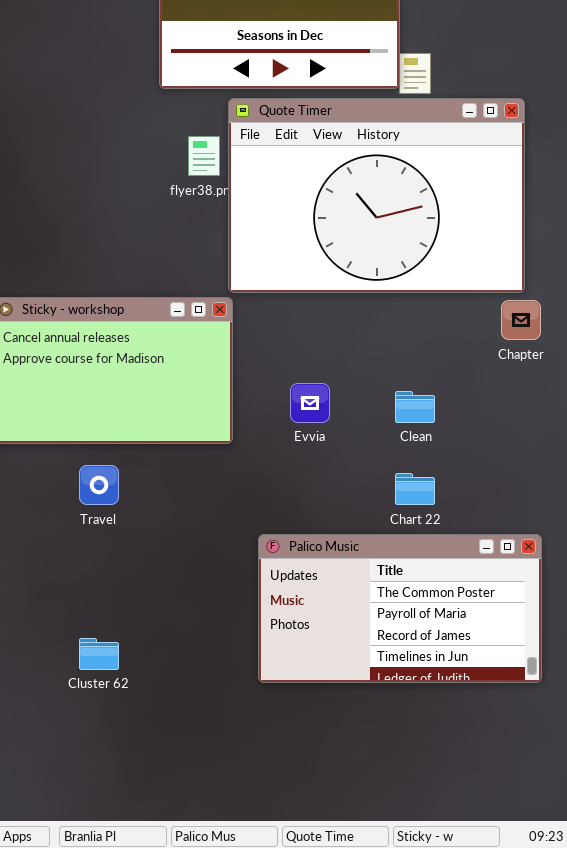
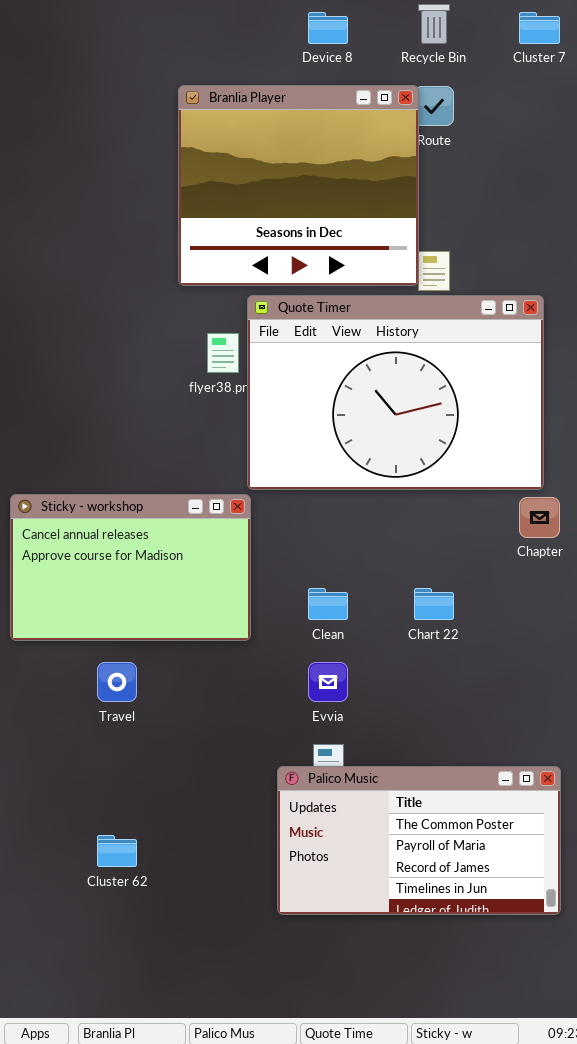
Evvia: [290,383,330,423] -> [308,662,348,702], moved
Clean: [395,391,435,423] -> [308,588,348,620], moved
Chart 22: [395,473,435,505] -> [414,588,454,620], moved
Palico Music: [258,534,542,683] -> [277,766,561,915], moved

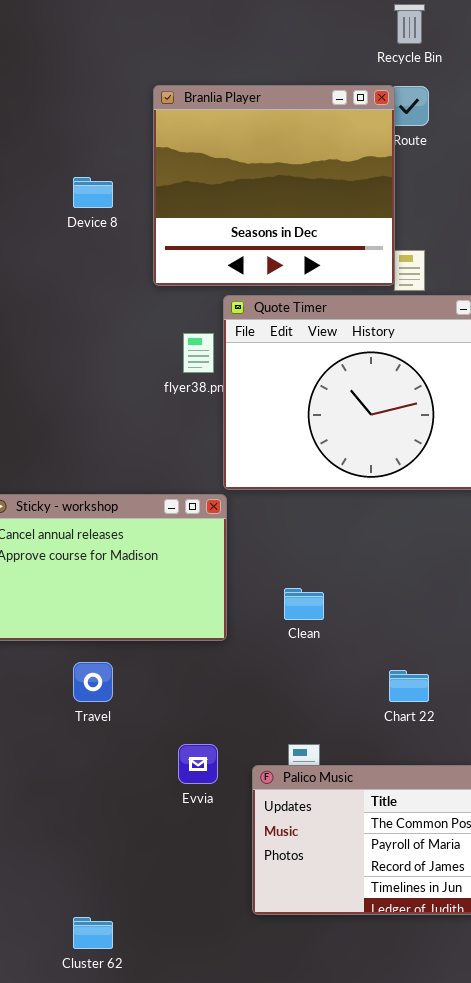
Device 8: [308,12,348,44] -> [73,177,113,208], moved
Chart 22: [414,588,454,620] -> [389,670,429,702], moved
Evvia: [308,662,348,702] -> [178,744,218,784], moved
Cluster 62: [97,835,137,867] -> [73,917,113,949], moved

